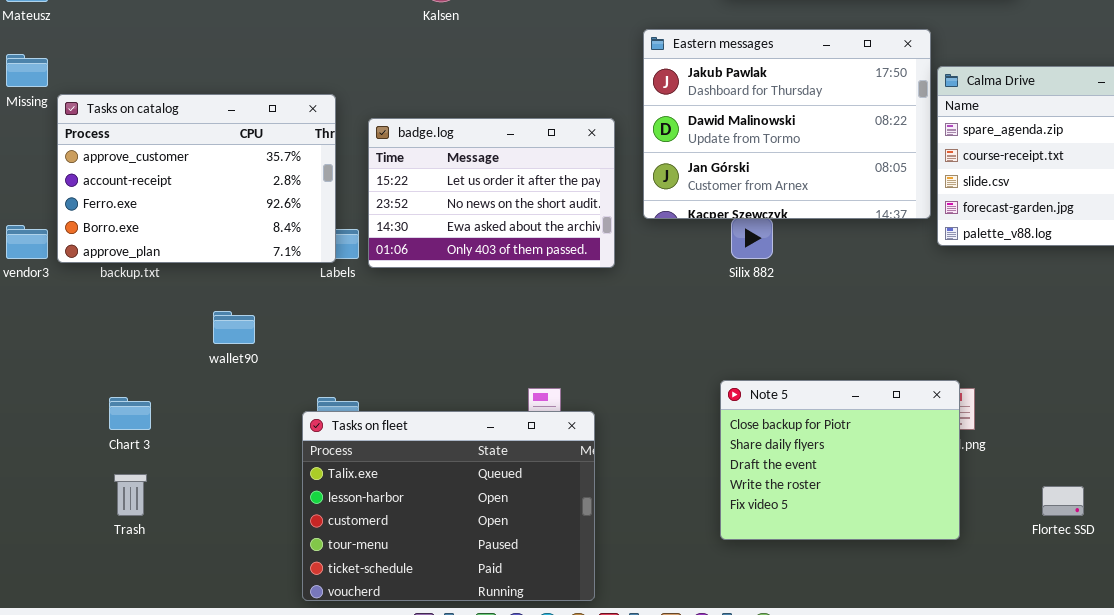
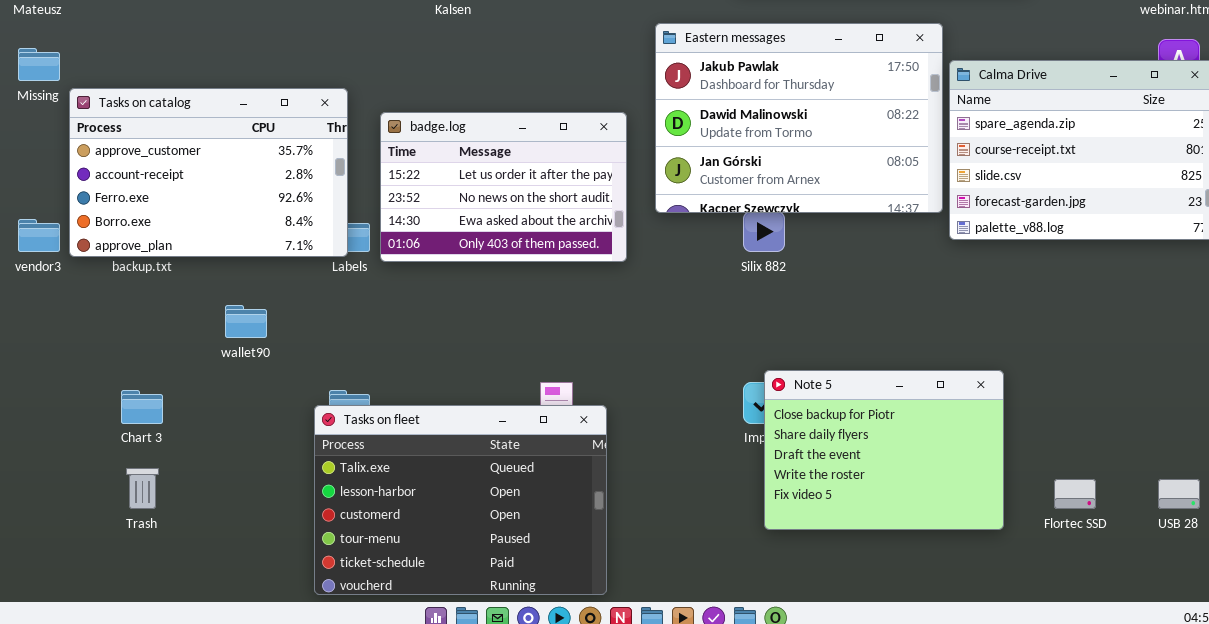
Note 5: [720,380,960,540] -> [764,370,1004,530], moved

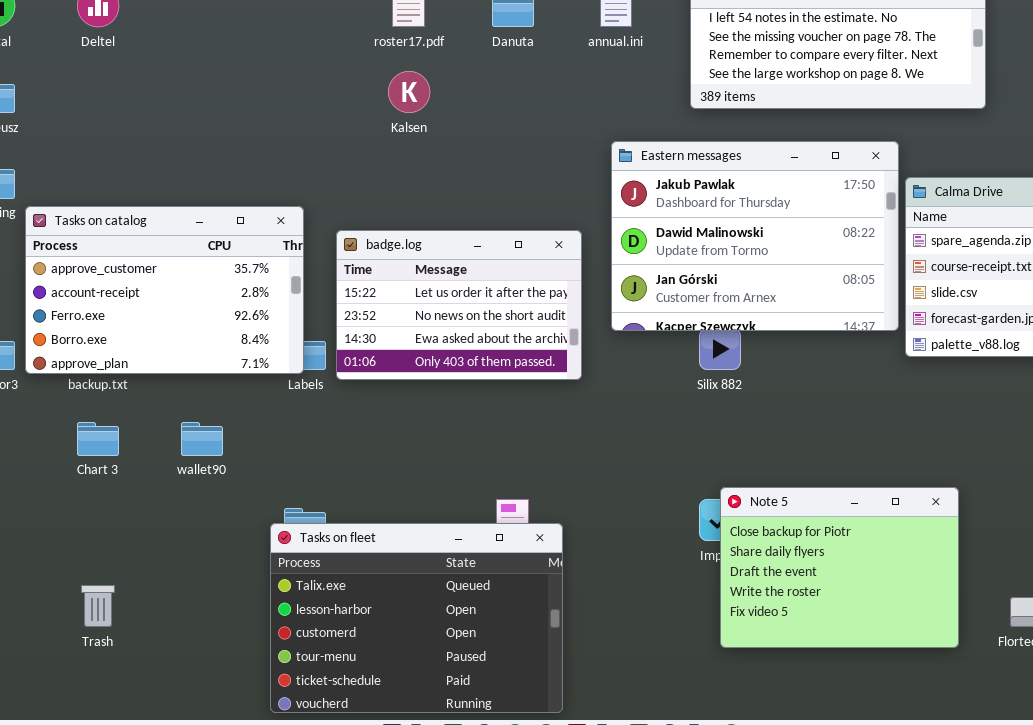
Chart 3: [121,390,163,424] -> [77,422,119,456], moved

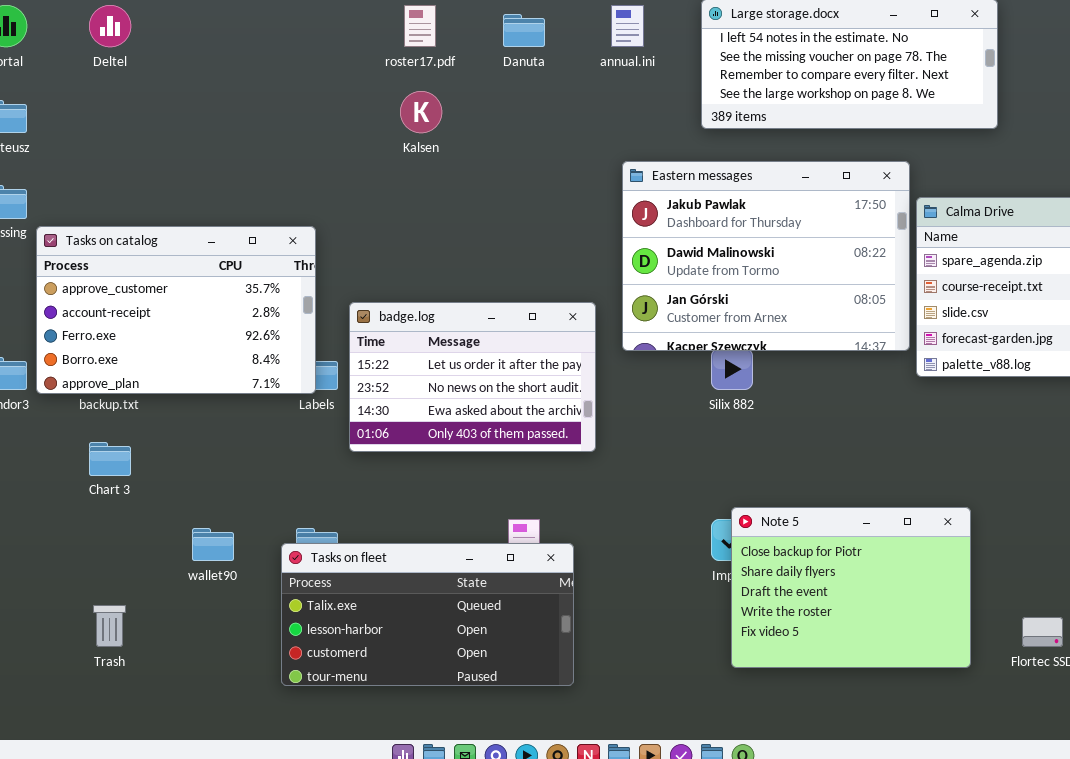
badge.log: [336,230,582,380] -> [349,302,596,452], moved
wallet90: [181,422,223,456] -> [192,528,234,561], moved
Tasks on fleet: [270,523,563,713] -> [281,543,574,686], resized

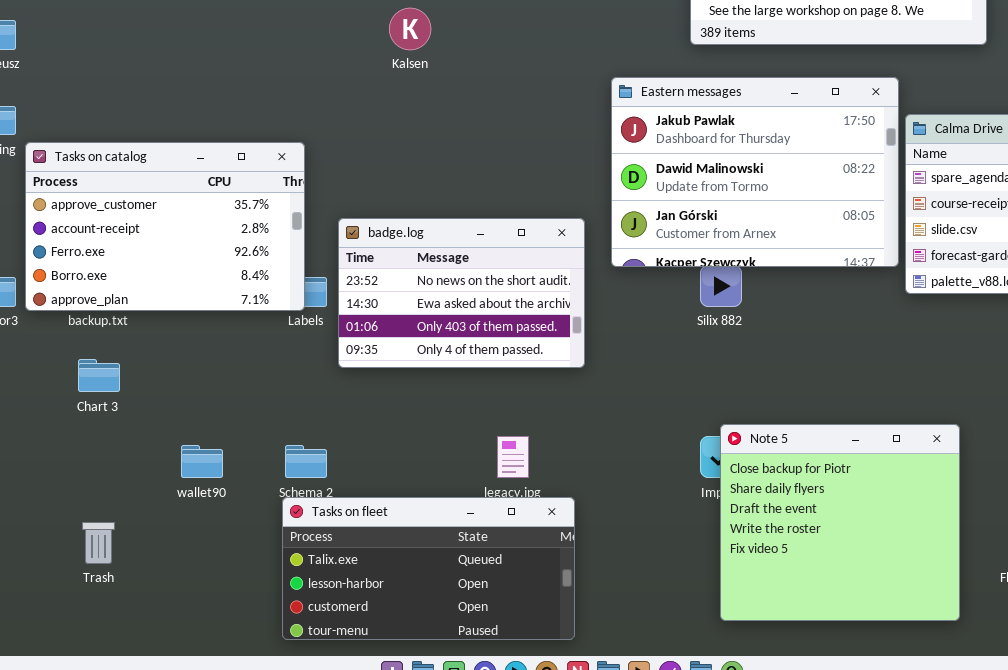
badge.log: [349,302,596,452] -> [338,218,585,368], scrolled down 1 row
Note 5: [731,507,971,668] -> [720,424,960,621], resized
Tasks on fleet: [281,543,574,686] -> [282,497,575,640], moved

